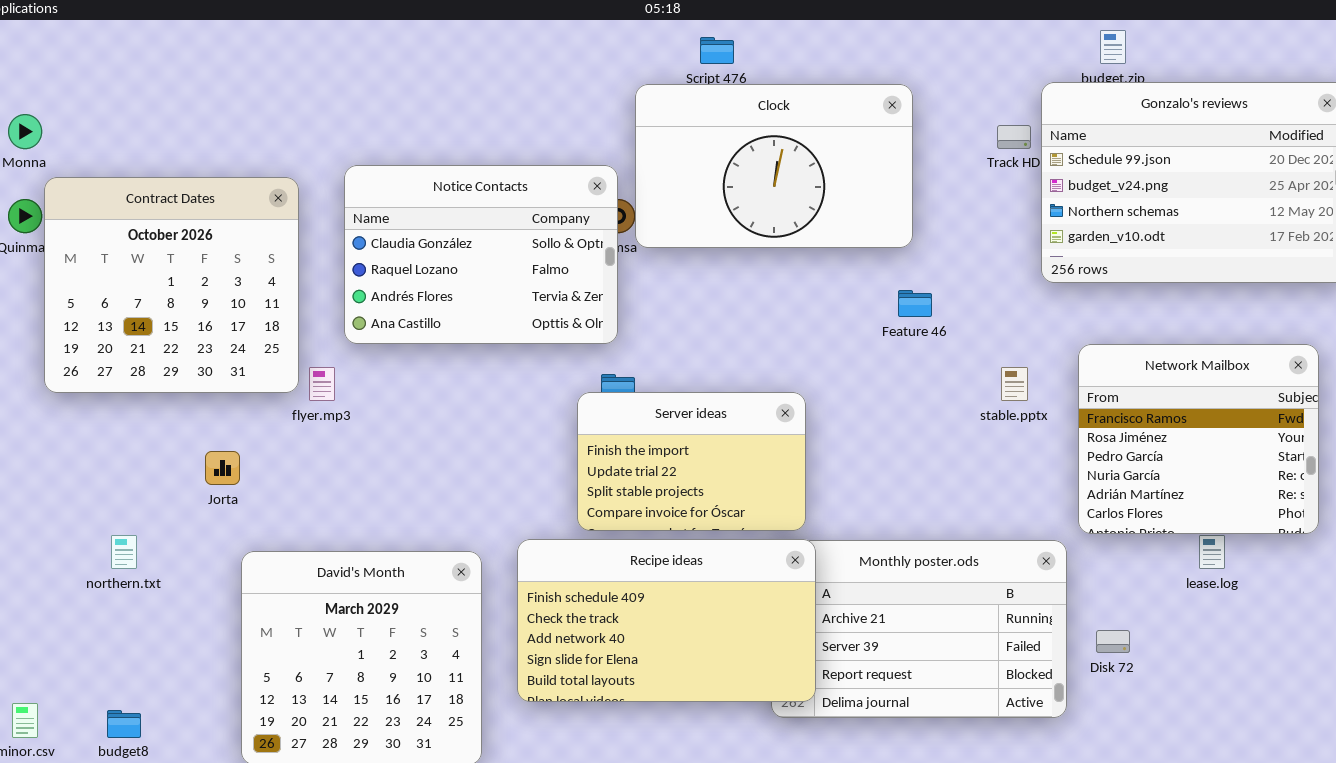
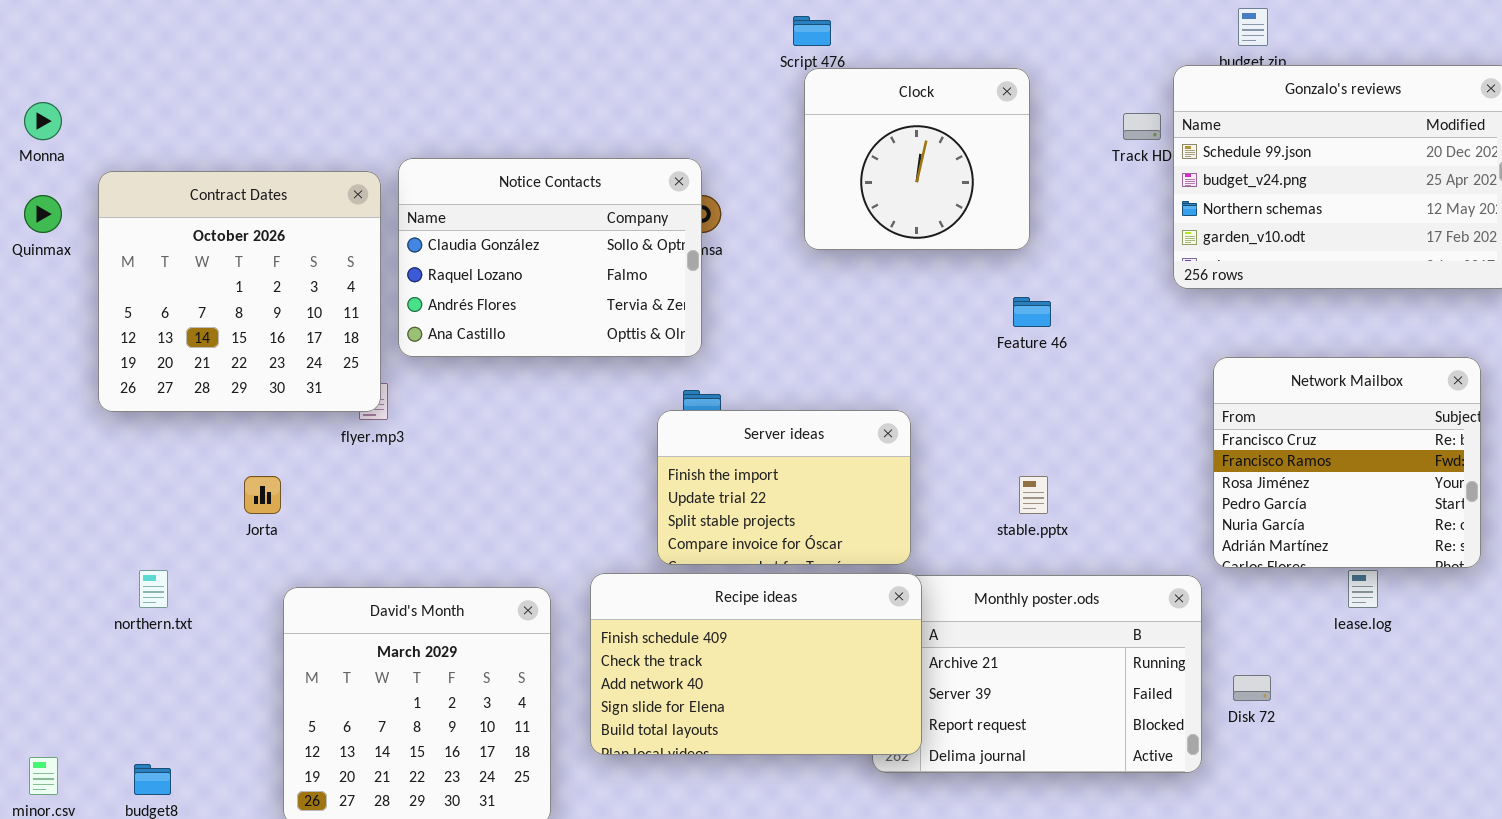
Clock: [635,84,913,248] -> [804,68,1030,250], resized
Contract Dates: [44,177,299,393] -> [98,171,381,412], moved
Network Mailbox: [1078,344,1319,534] -> [1213,357,1481,568], scrolled up 1 row
stable.pptx: [1001,367,1028,401] -> [1019,476,1048,514], moved

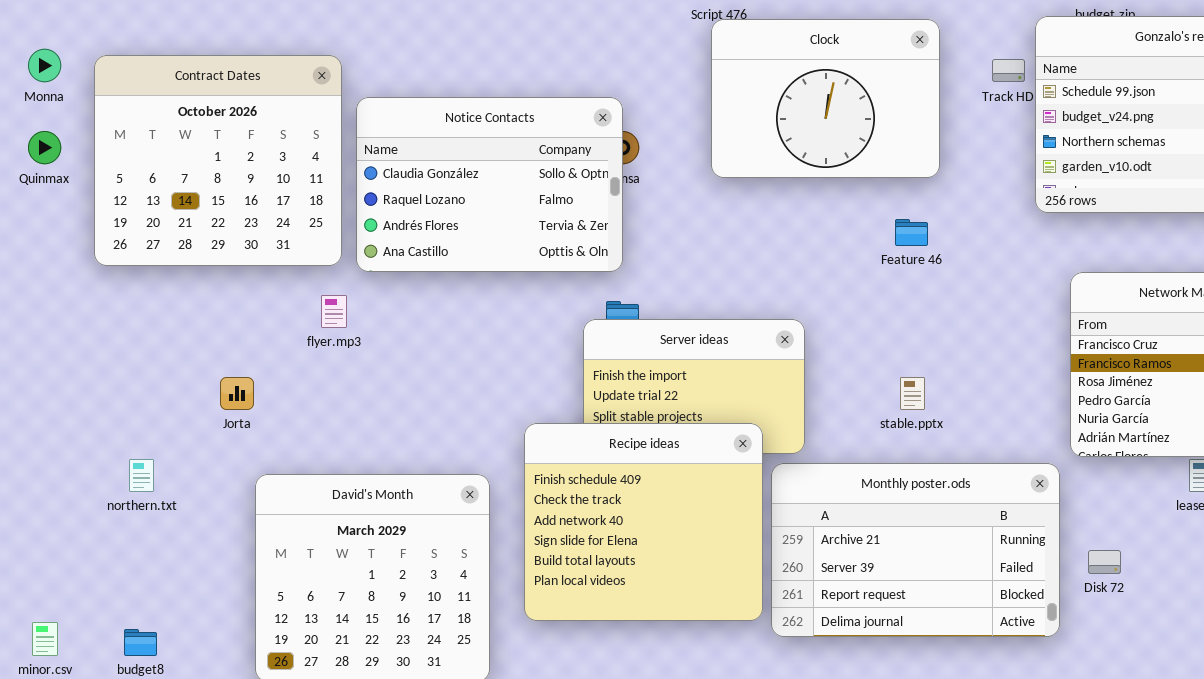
Clock: [804,68,1030,250] -> [711,19,940,178], resized
Contract Dates: [98,171,381,412] -> [94,55,342,266], moved
Recipe ideas: [590,573,922,755] -> [524,423,763,621], resized

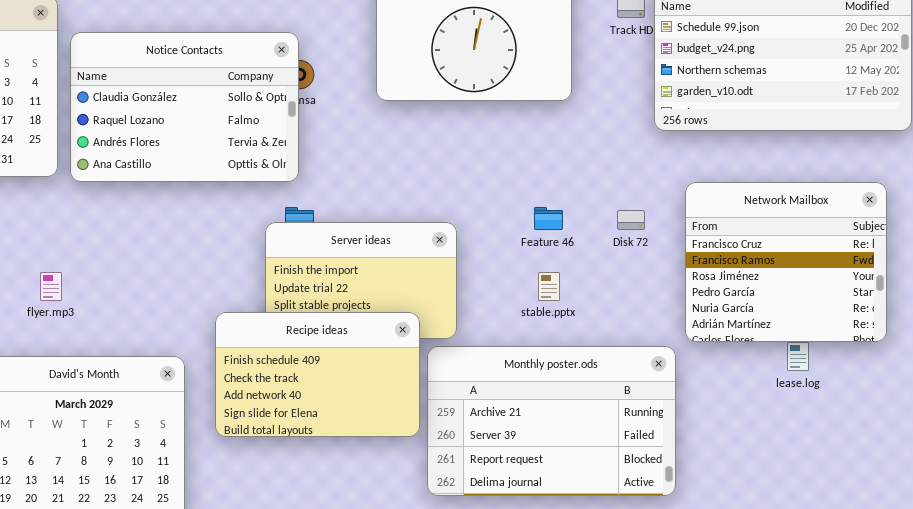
Feature 46: [895,219,928,246] -> [534,207,563,230], moved
flyer.mp3: [321,295,347,328] -> [40,272,62,301], moved
Recipe ideas: [524,423,763,621] -> [215,312,420,437], resized
Disk 72: [1088,550,1121,574] -> [617,210,645,230], moved

